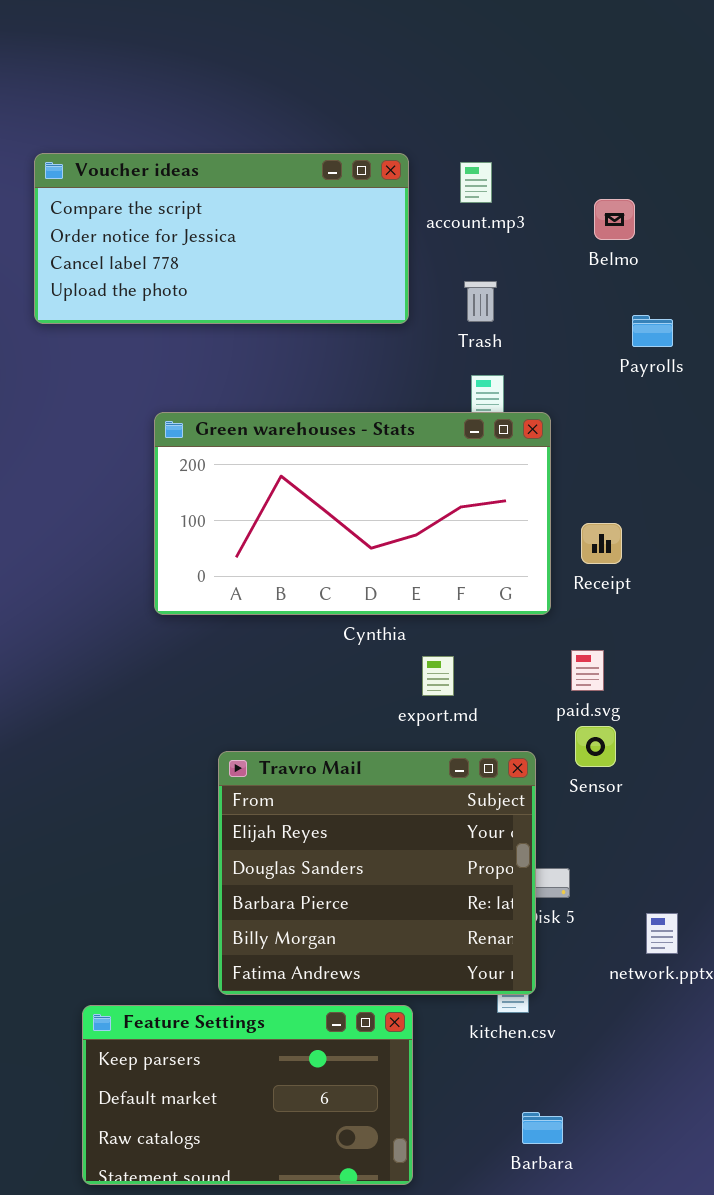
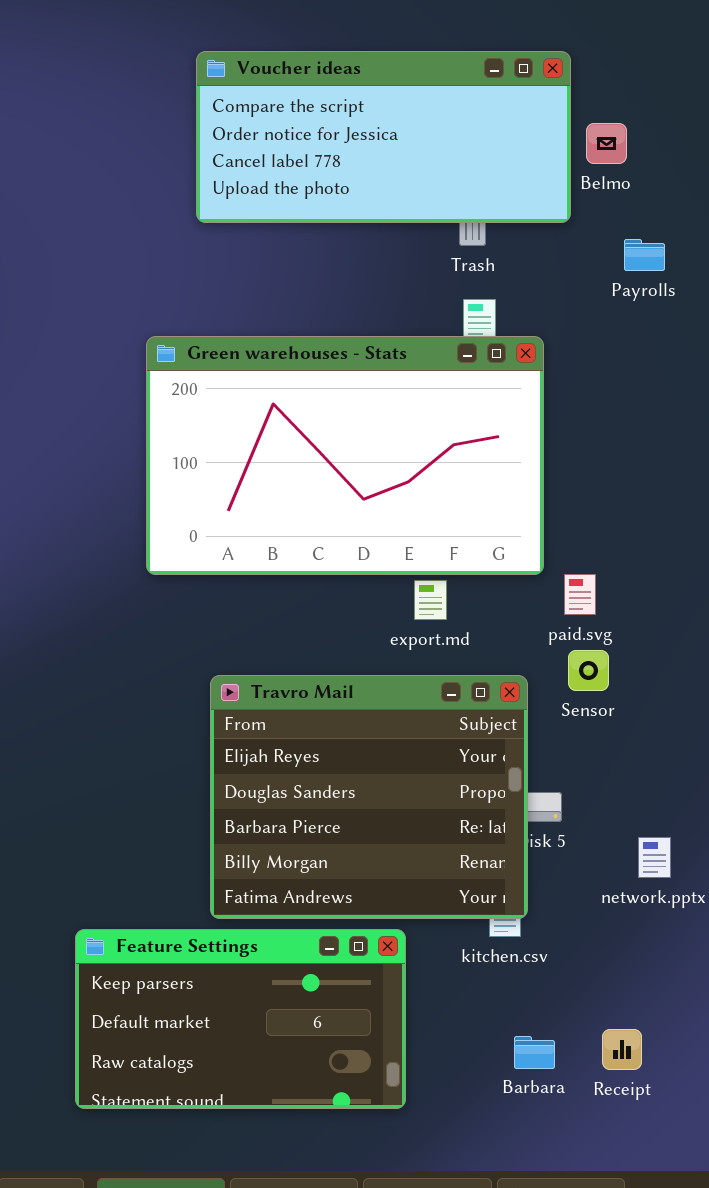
Voucher ideas: [34,153,409,324] -> [196,51,571,223], moved
Green warehouses - Stats: [154,412,551,615] -> [146,336,544,575], resized
Receipt: [581,523,622,564] -> [602,1029,642,1070], moved

